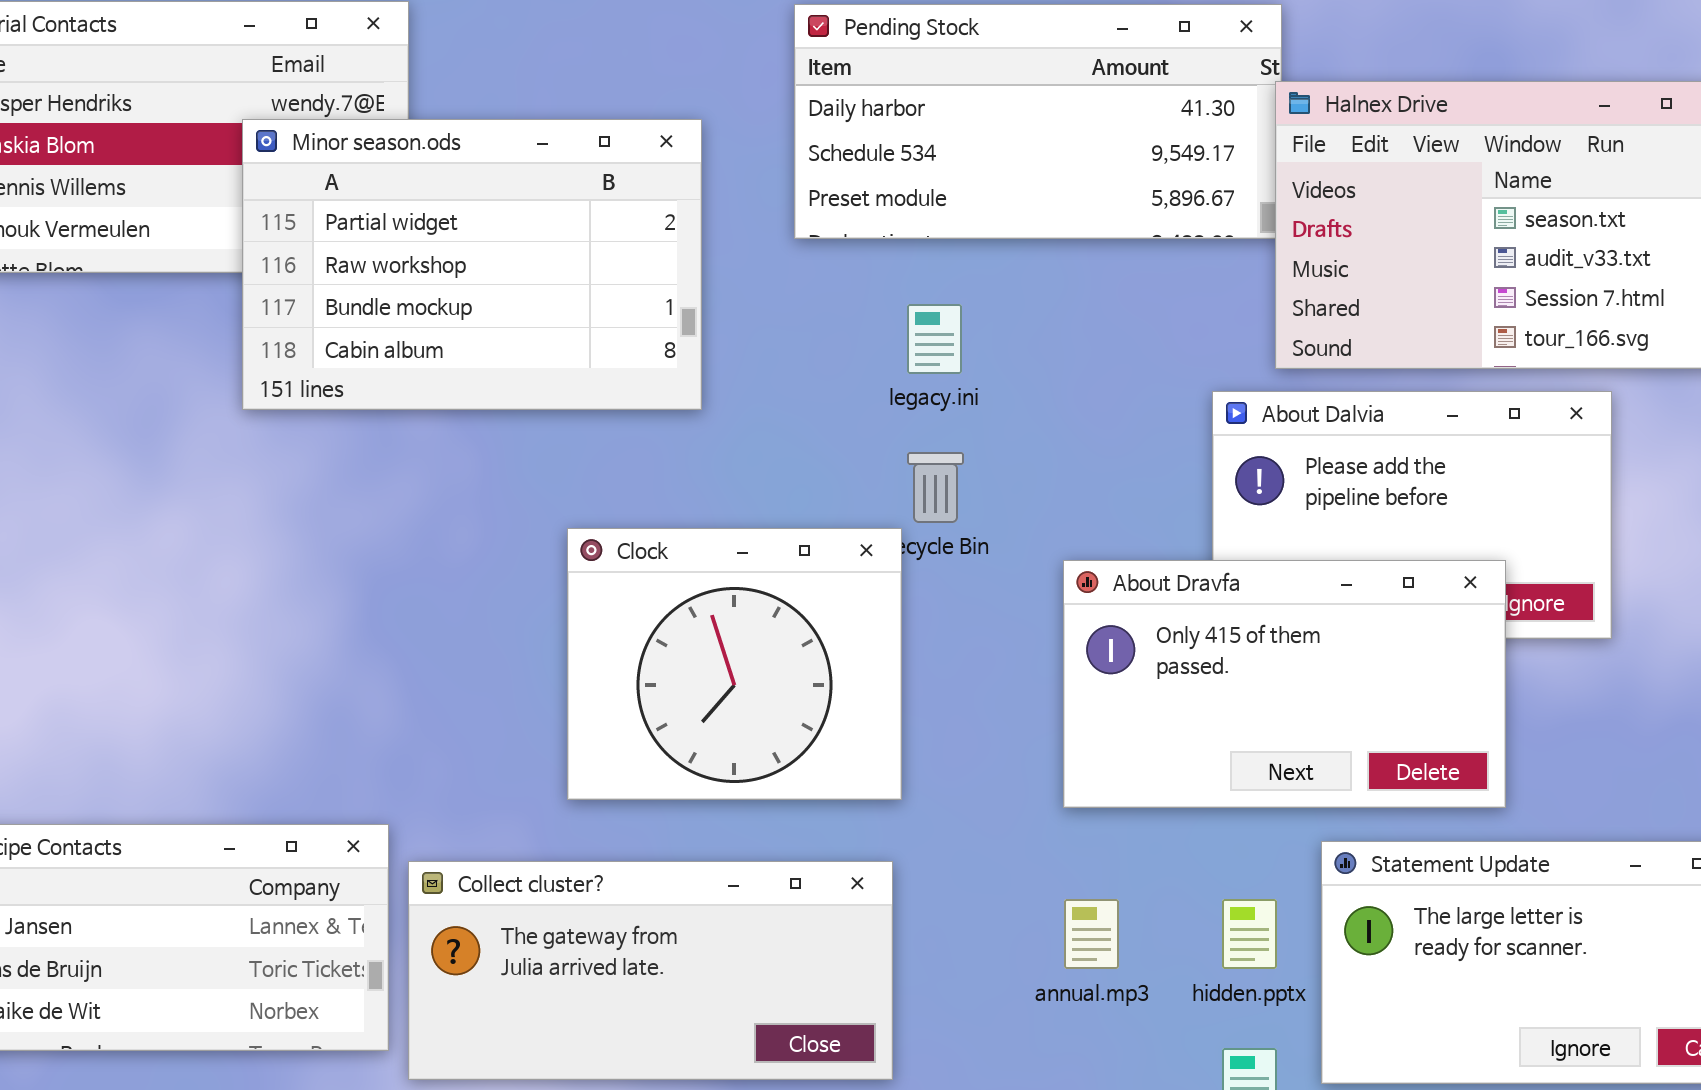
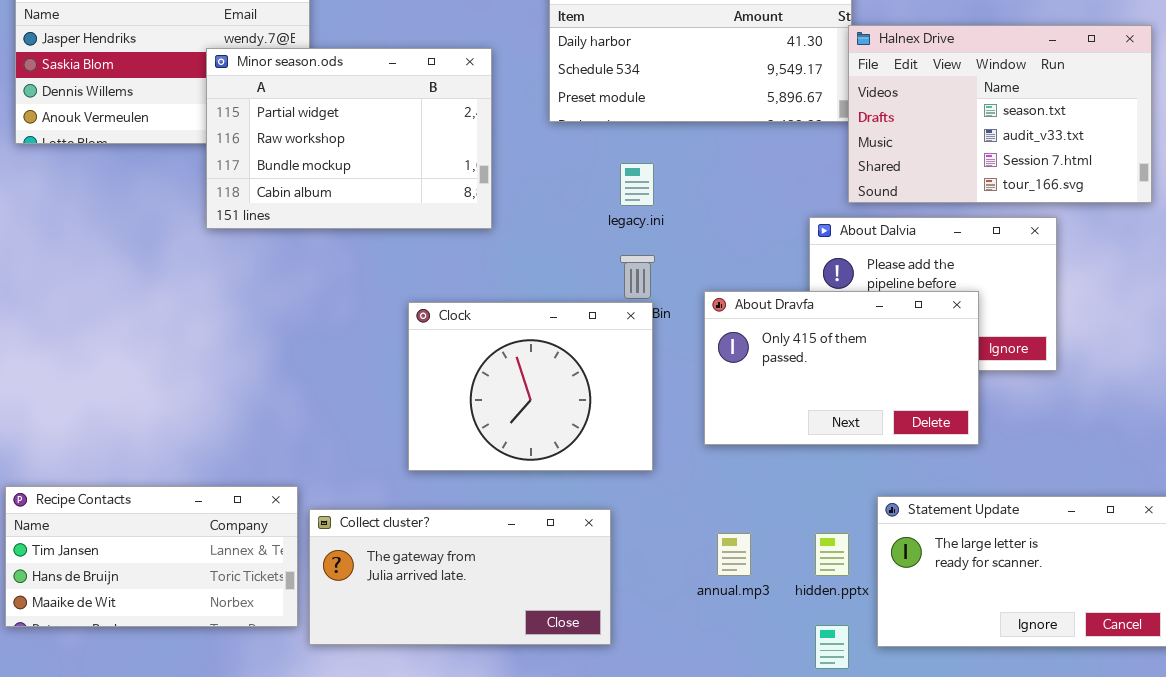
Clock: [567,528,902,800] -> [408,302,653,471], resized
About Dravfa: [1063,560,1506,808] -> [704,291,979,445], moved

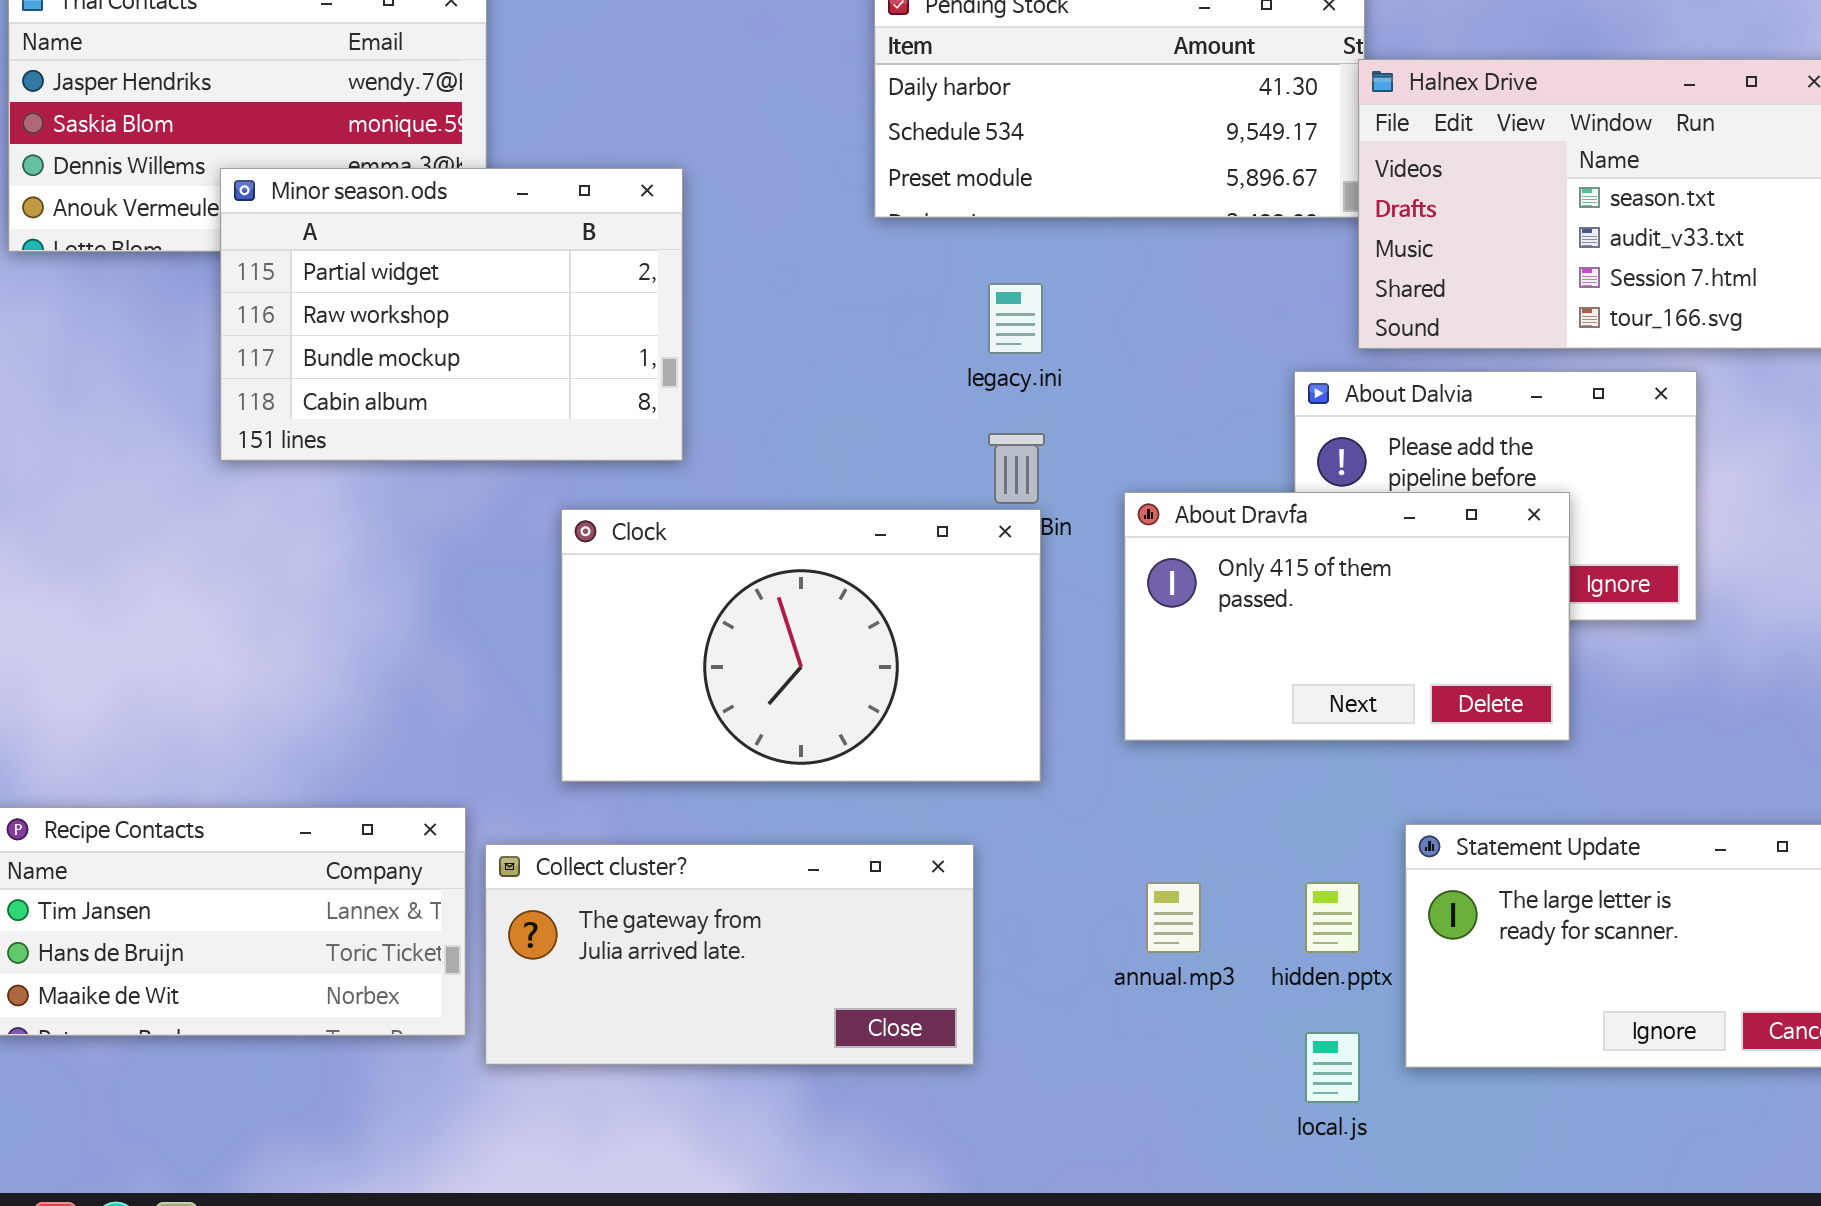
Minor season.ods: [206,48,492,229] -> [220,168,683,461], moved
Clock: [408,302,653,471] -> [561,509,1041,782], resized

